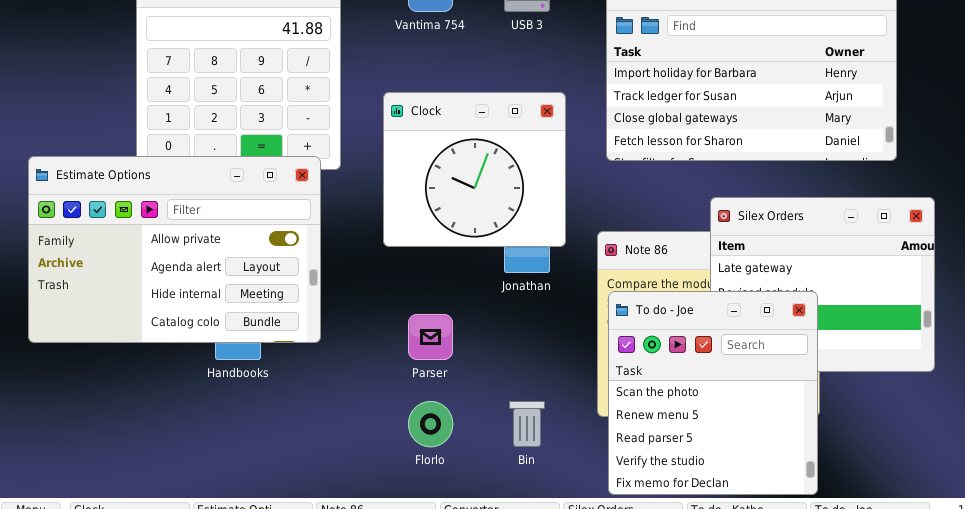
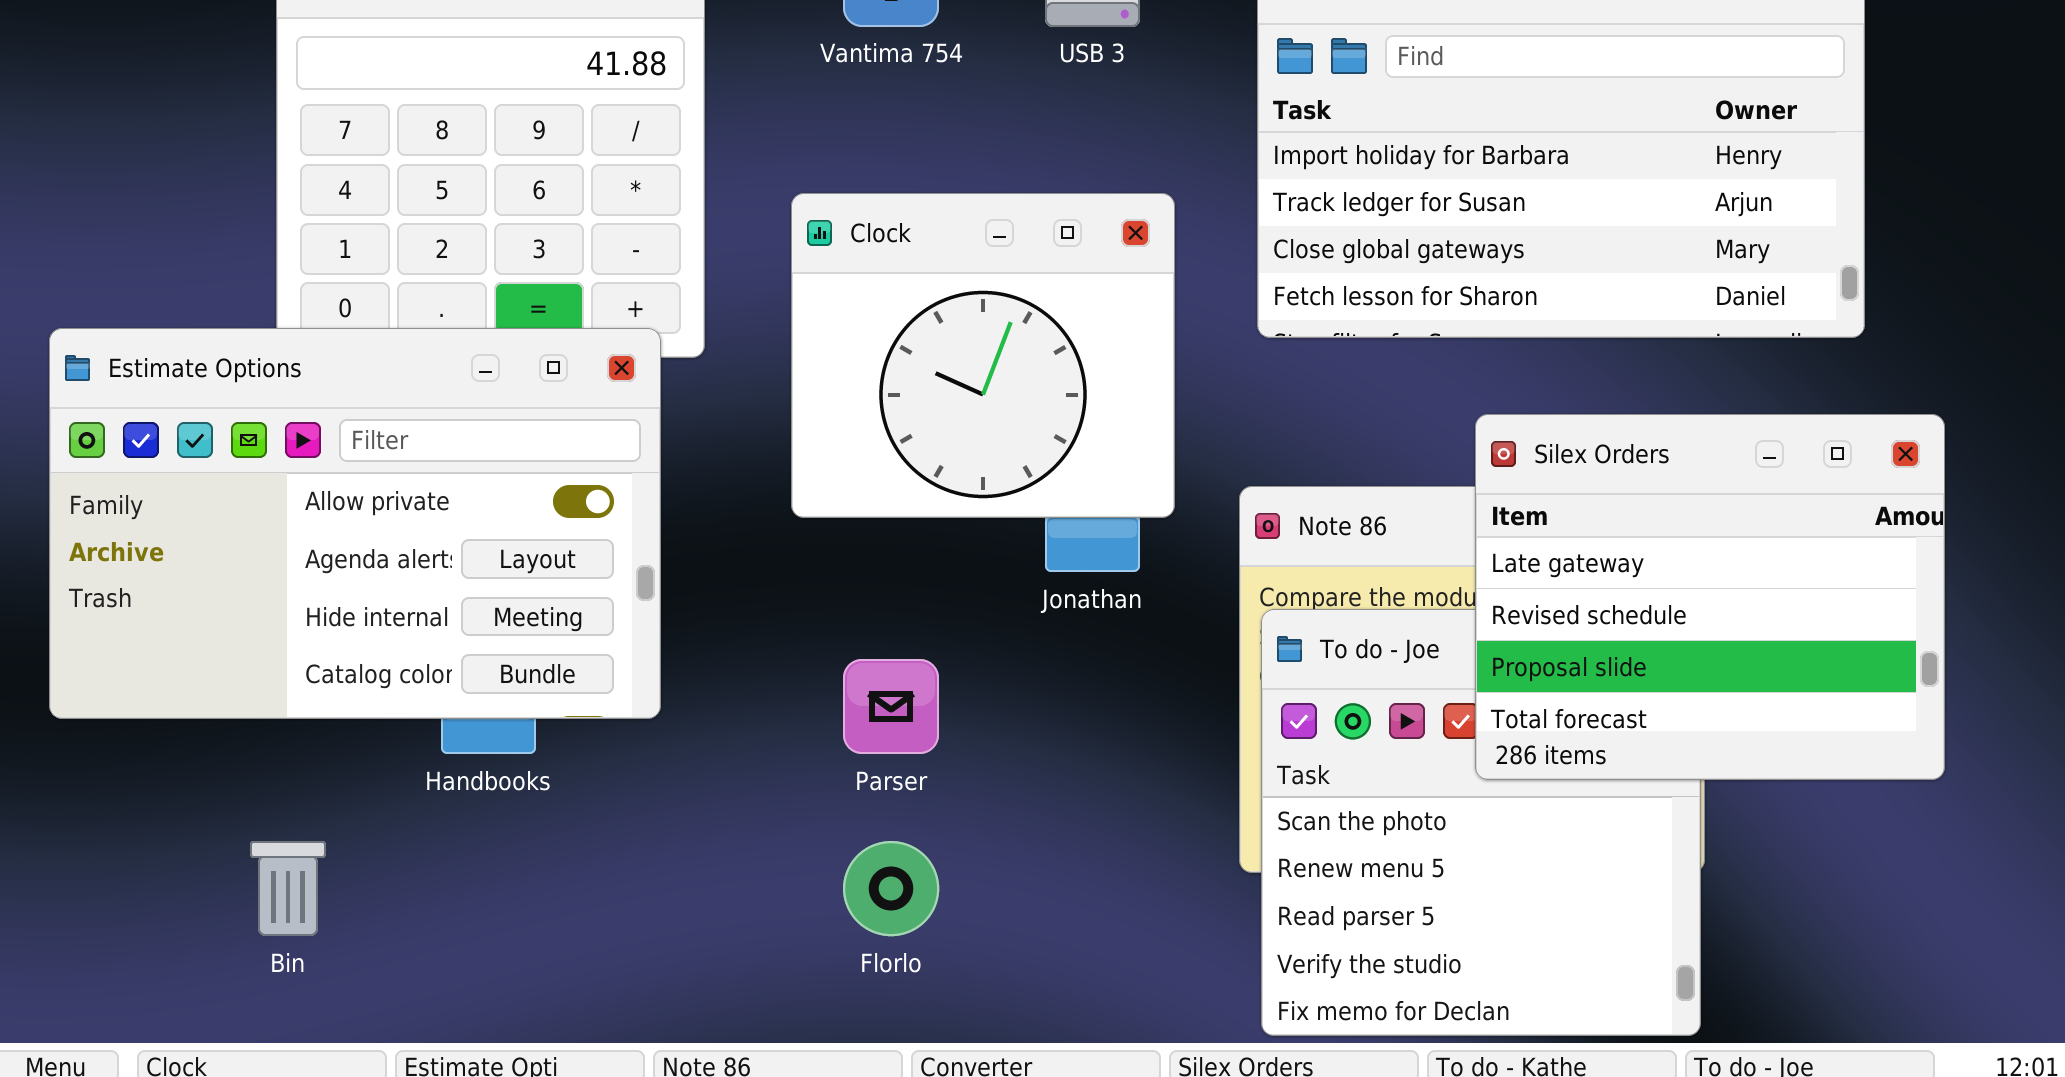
Silex Orders: [710,197,935,372] -> [1475,414,1945,780], raised
Bin: [509,401,545,447] -> [250,841,326,936], moved

